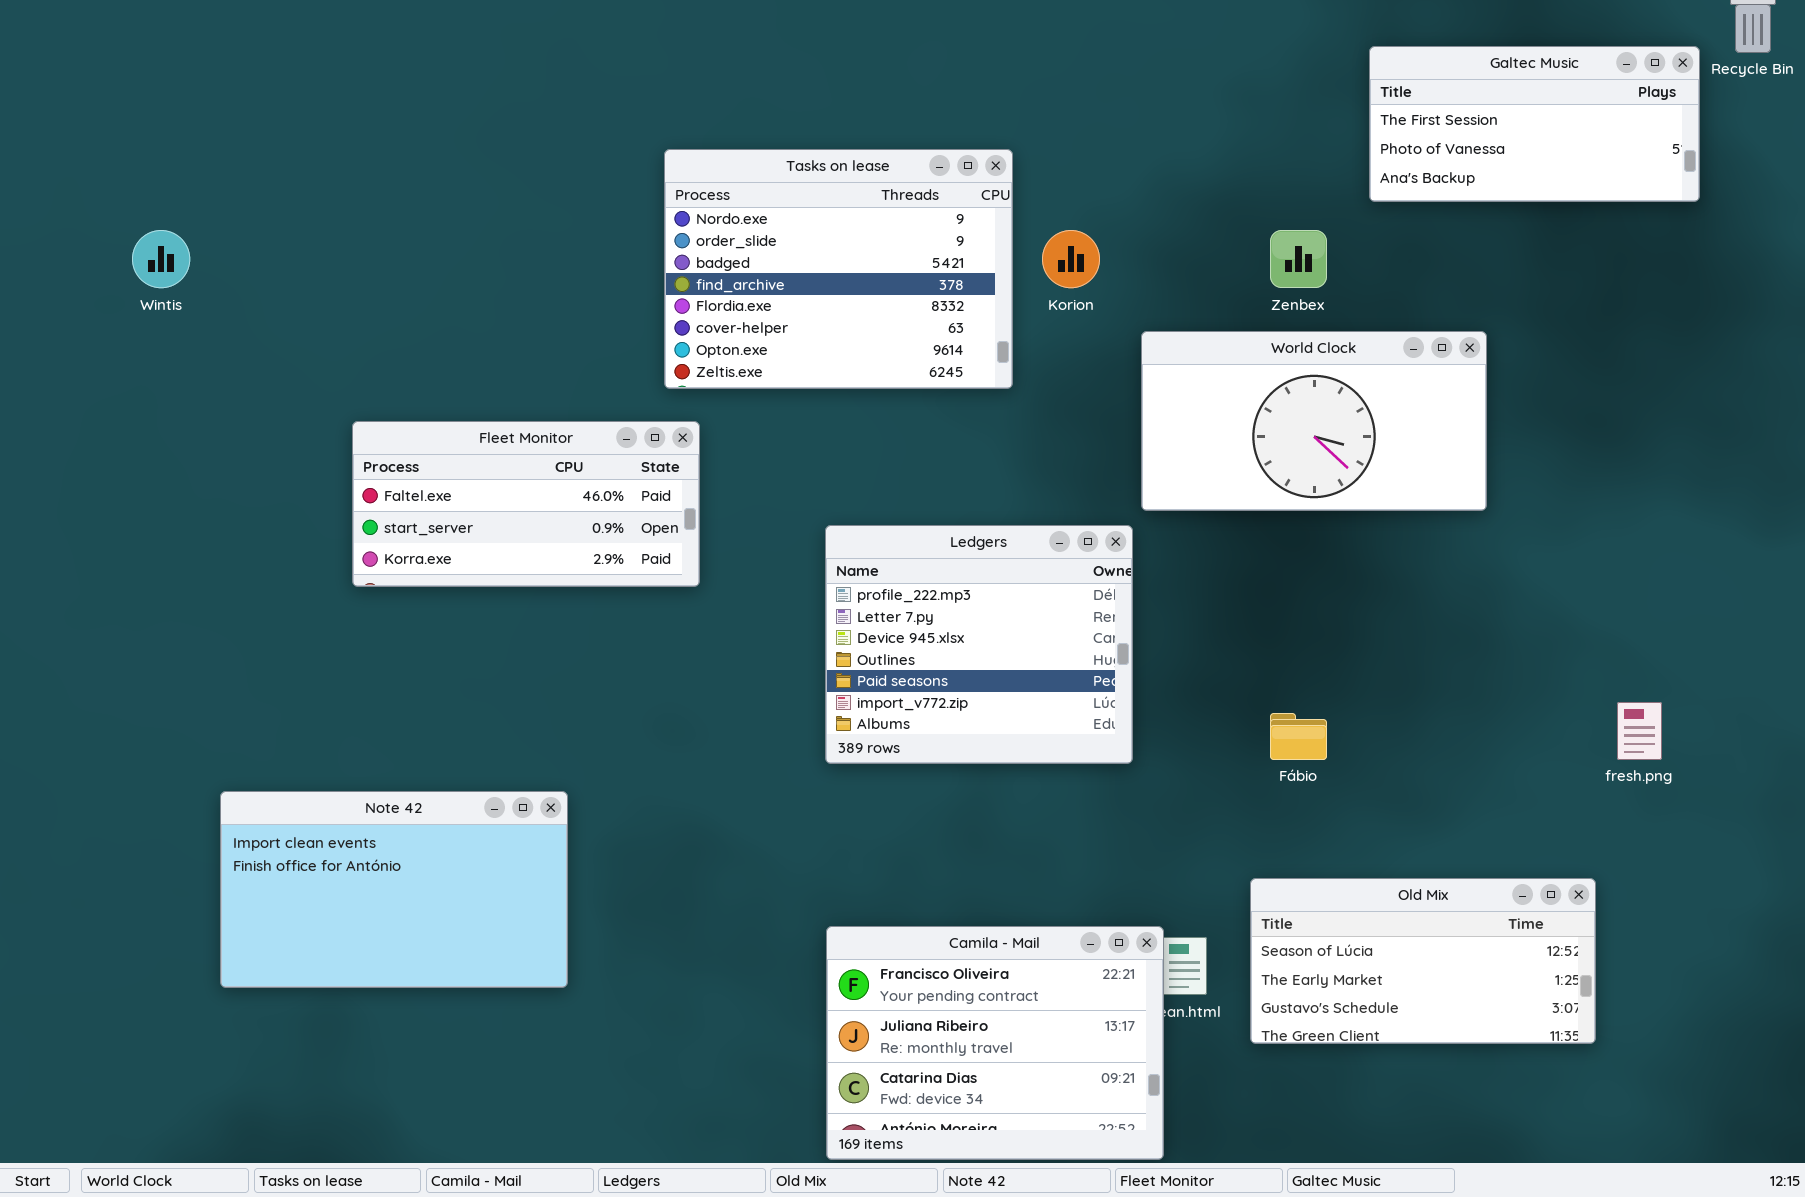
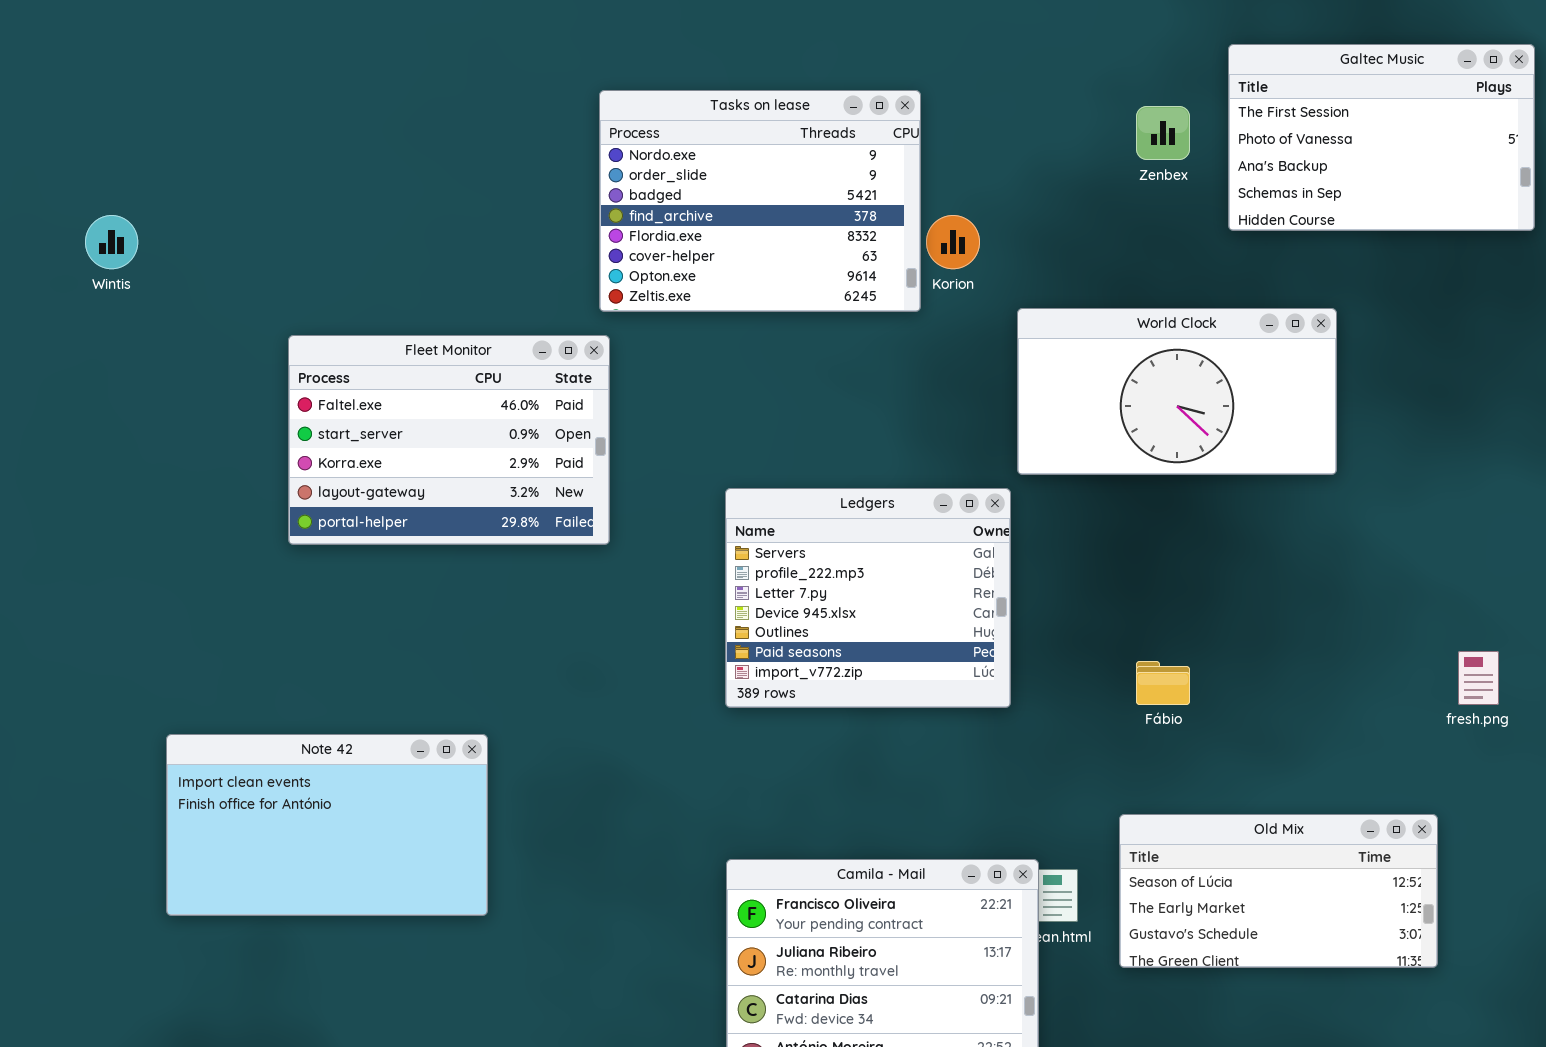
Galtec Music: [1369,46,1700,202] -> [1228,44,1535,231], resized
Tasks on lease: [664,149,1013,389] -> [599,90,921,312], moved
Zenbex: [1270,230,1327,288] -> [1136,106,1190,160], moved
Fleet Monitor: [352,421,700,587] -> [288,335,610,545], resized
Ledgers: [825,525,1133,764] -> [725,488,1011,708], scrolled up 1 row

